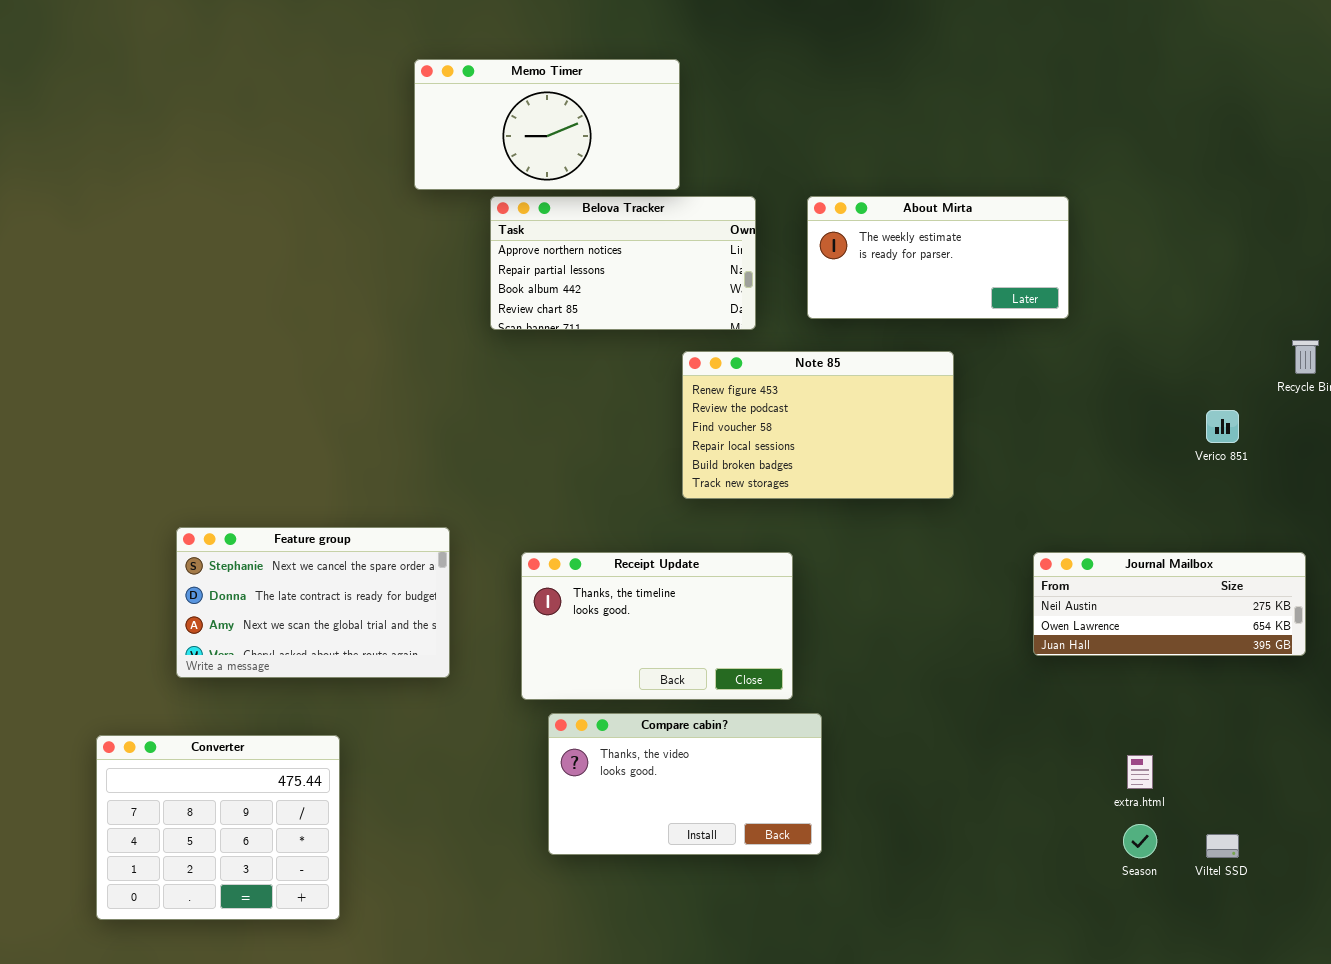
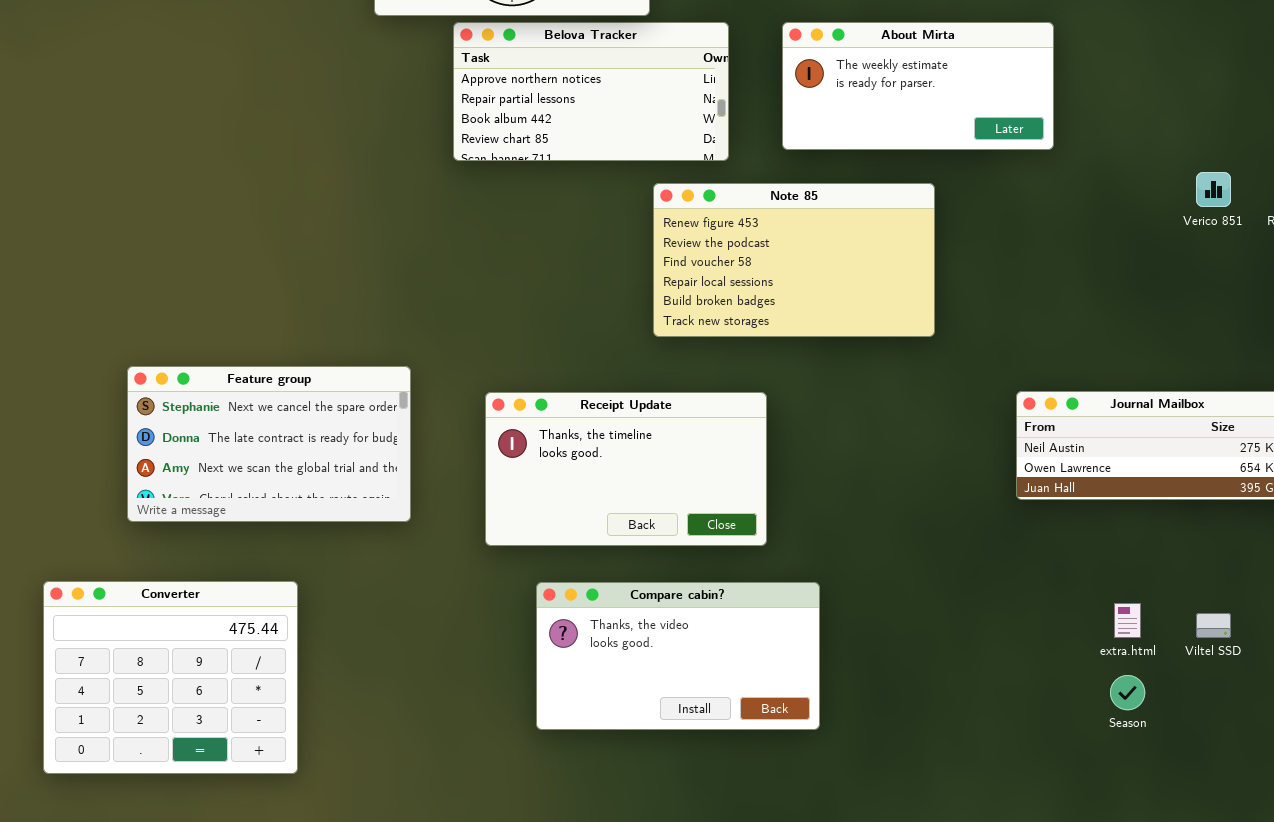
Verico 851: [1206,410,1239,443] -> [1196,172,1231,207], moved
Compare cabin?: [548,713,822,855] -> [536,582,820,730], moved
Viltel SSD: [1206,834,1239,858] -> [1196,613,1231,638], moved

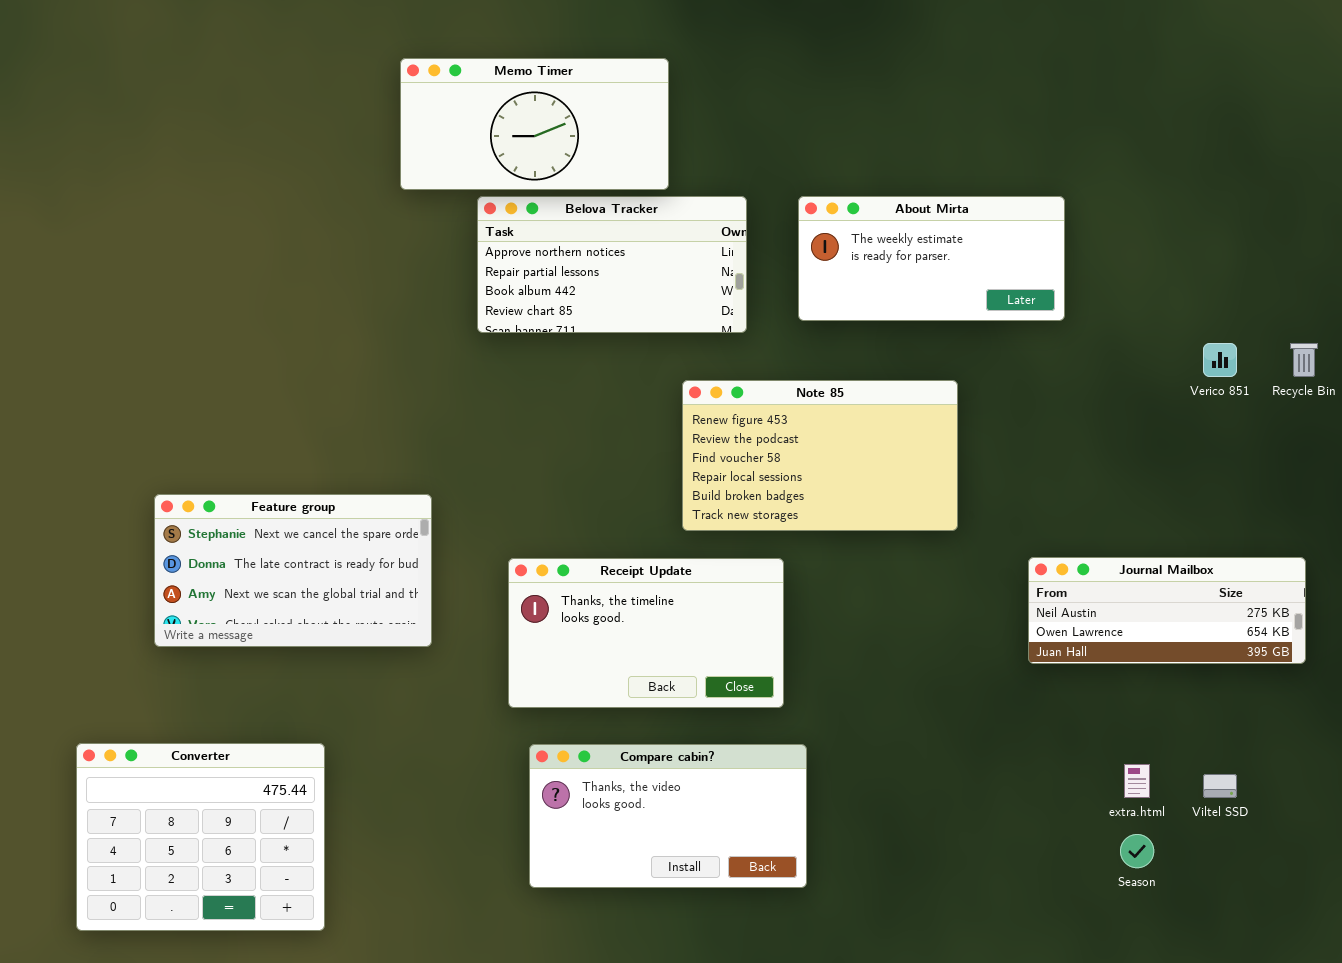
Note 85: [653,183,935,337] -> [682,380,958,531], moved
Feature group: [127,366,411,522] -> [154,494,432,647], moved
Compare cabin?: [536,582,820,730] -> [529,744,807,888], moved

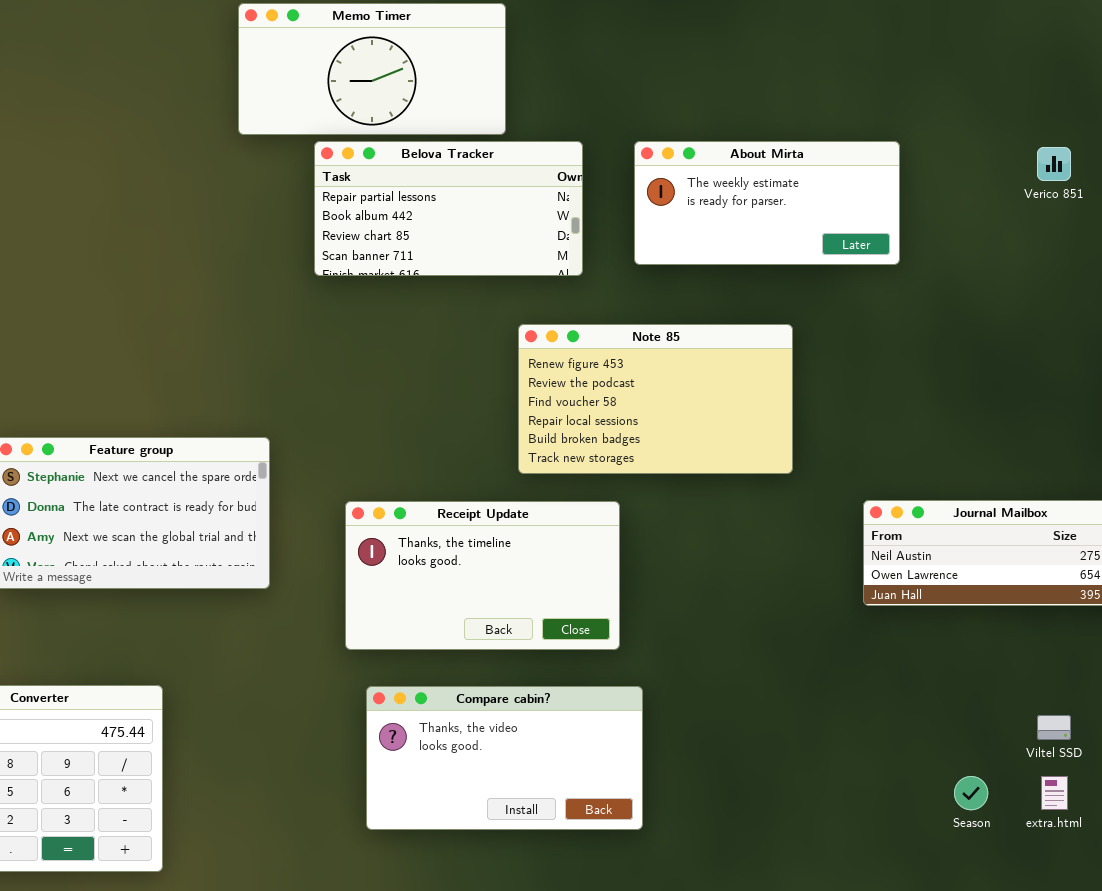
Belova Tracker: [477,196,747,333] -> [314,141,583,276], scrolled down 1 row
Verico 851: [1203,343,1237,377] -> [1037,147,1071,181], moved
extra.html: [1124,764,1150,798] -> [1041,776,1068,810], moved

